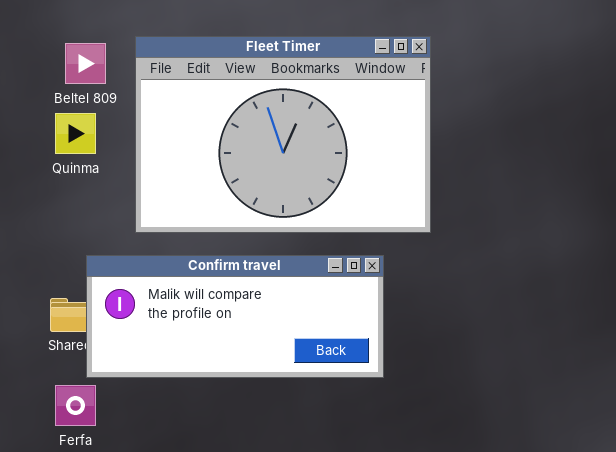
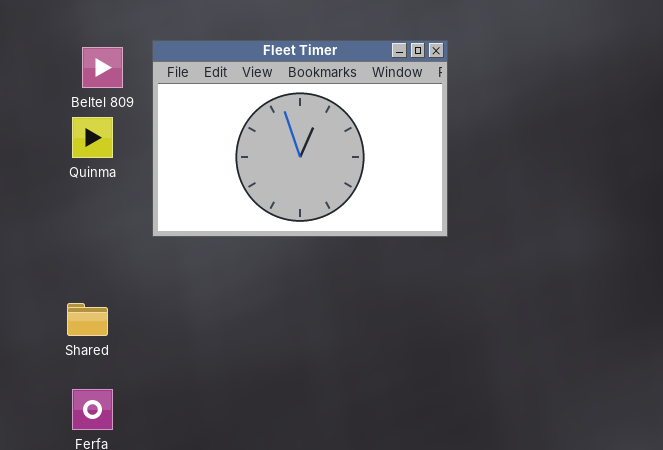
Confirm travel: [86,255,384,378] -> none, closed

